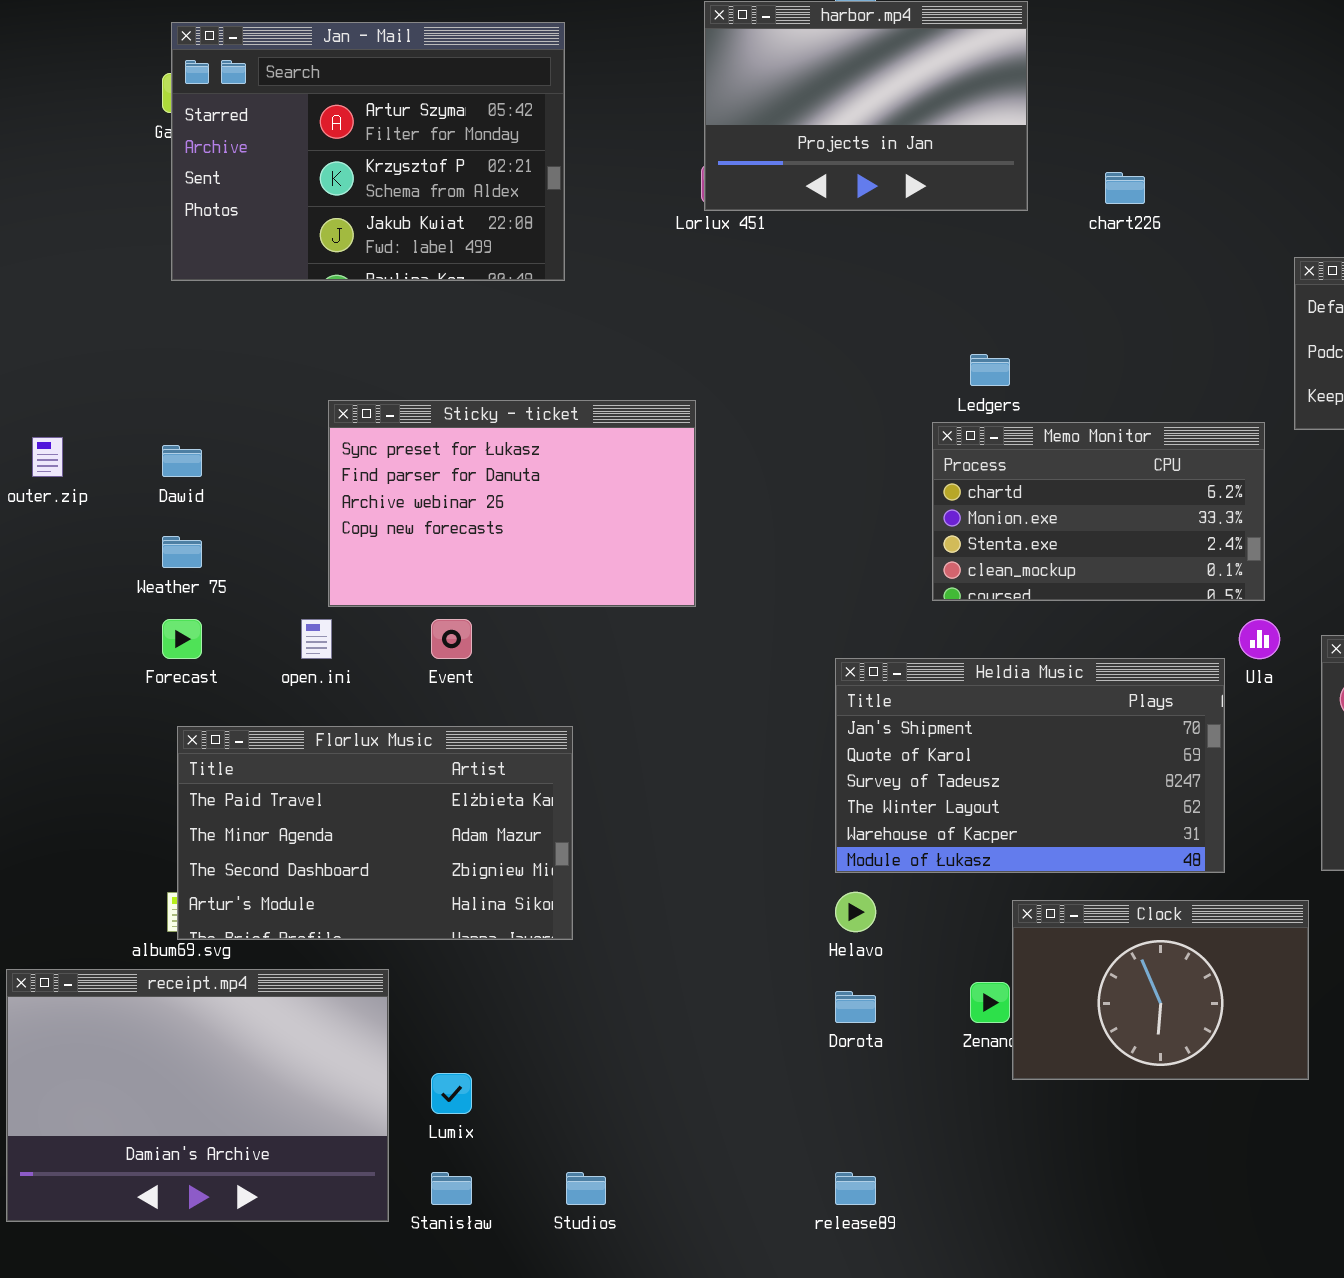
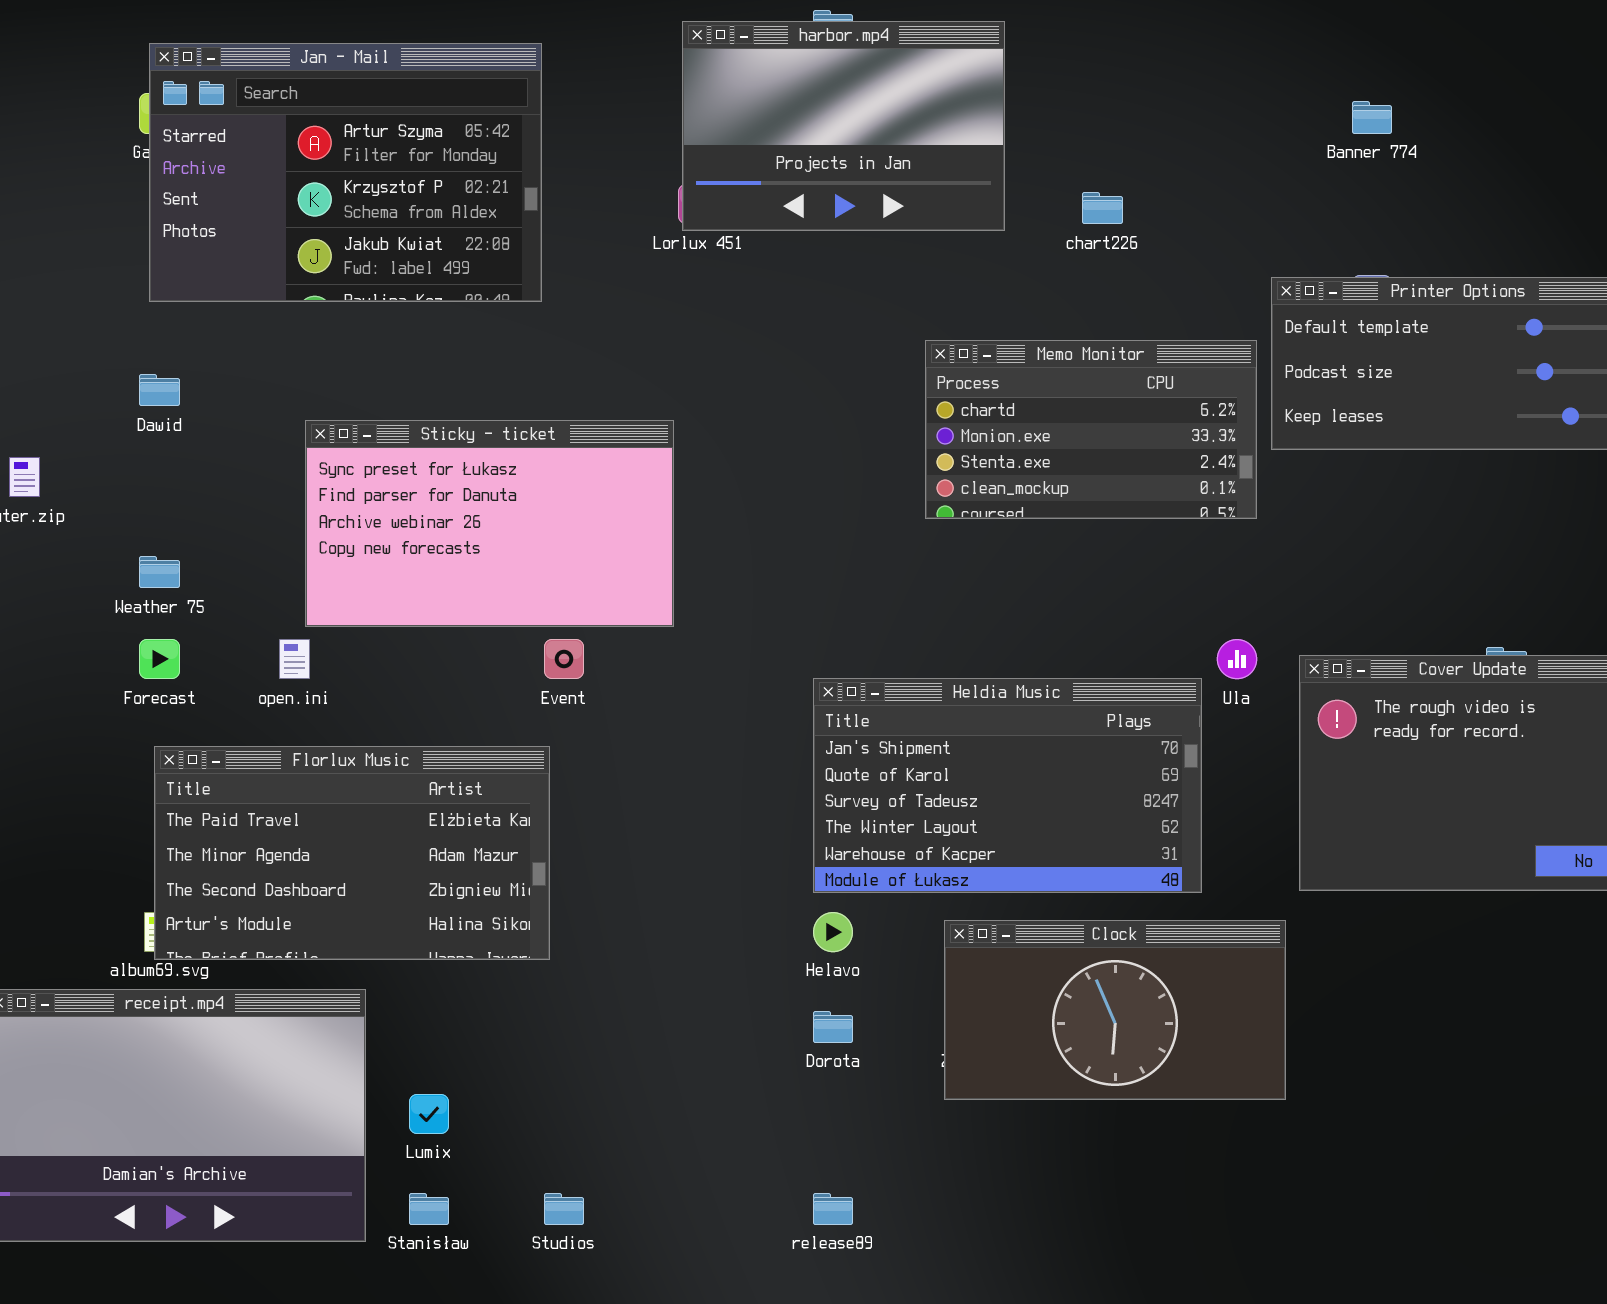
Memo Monitor: [932,422,1265,601] -> [925,340,1257,519], moved
Dawid: [162,445,202,477] -> [139,374,180,406], moved
Event: [431,619,472,659] -> [544,639,584,679], moved
Clock: [1012,900,1309,1080] -> [944,920,1286,1100], resized

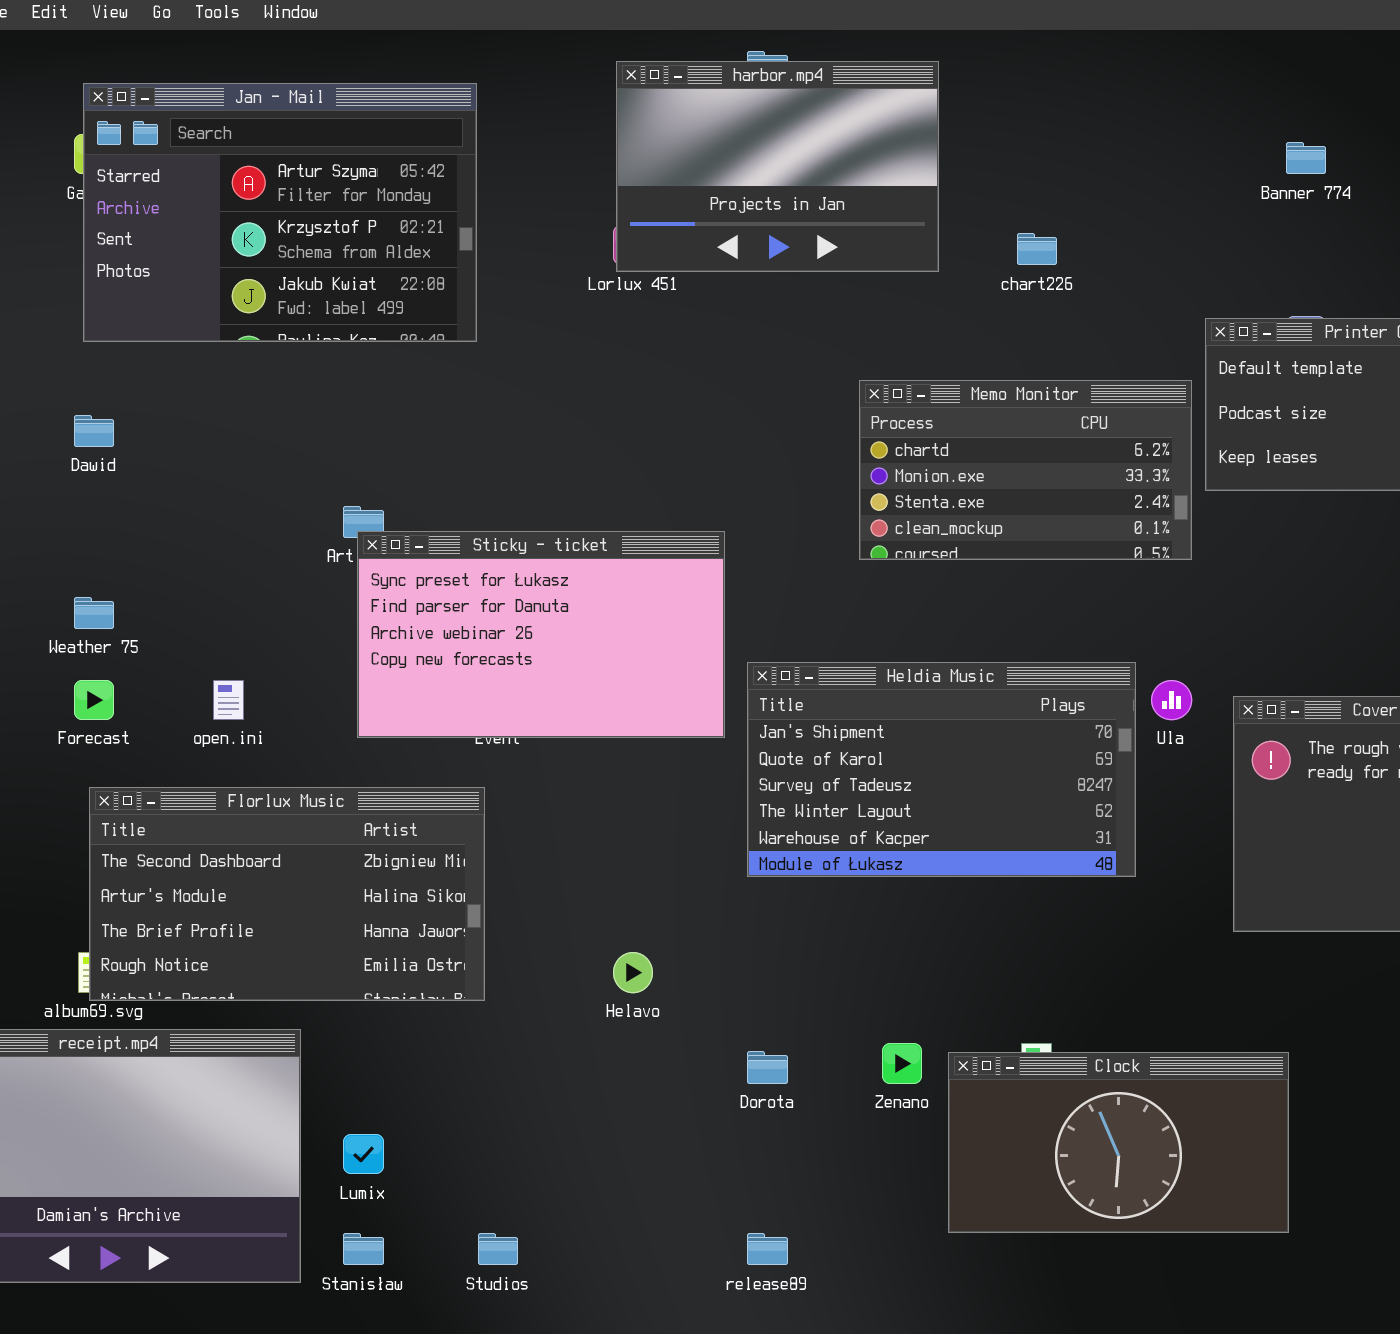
Sticky - ticket: [305,420,674,627] -> [357,531,725,738], moved
Heldia Music: [813,678,1202,893] -> [747,662,1136,877], moved
Florlux Music: [154,746,550,960] -> [89,787,485,1001], scrolled down 2 rows
Helavo: [813,912,853,952] -> [613,952,653,993], moved
Clock: [944,920,1286,1100] -> [948,1052,1289,1233], moved

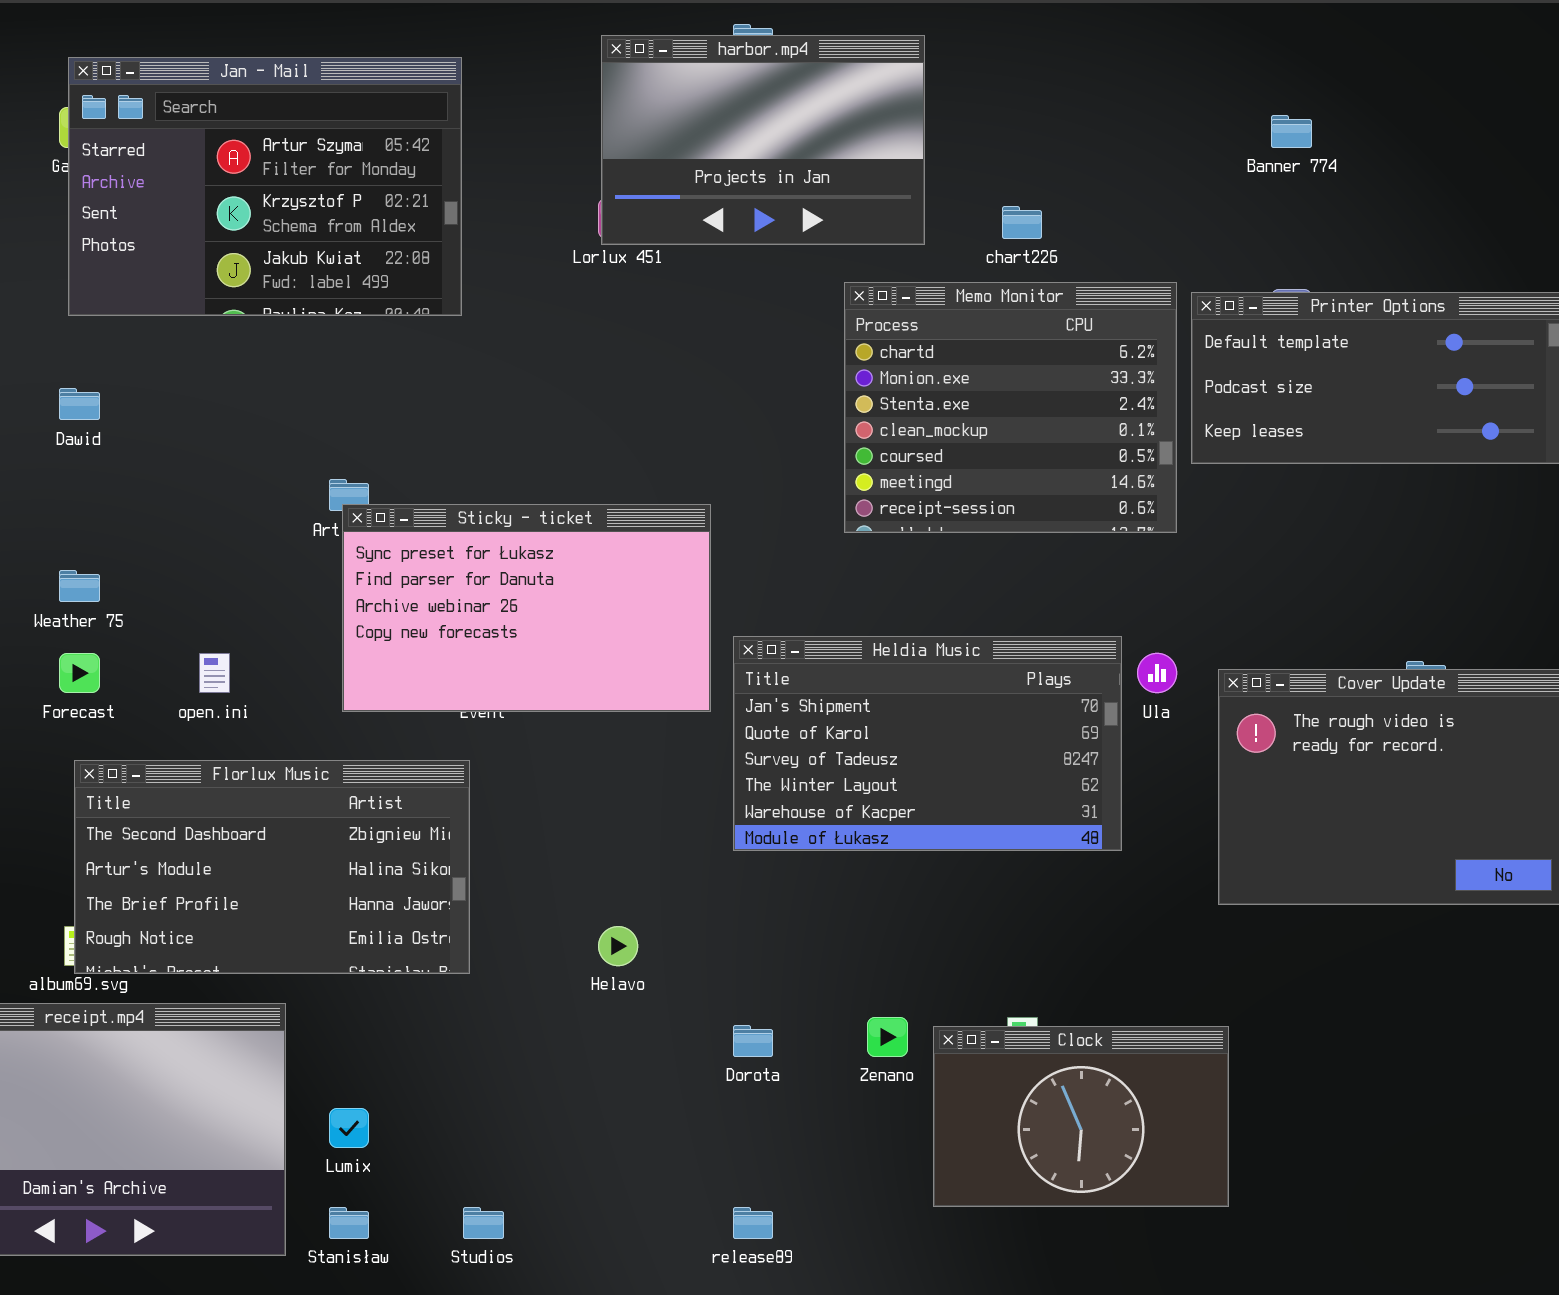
Memo Monitor: [859,380,1192,560] -> [844,282,1177,533], resized
Clock: [948,1052,1289,1233] -> [933,1026,1229,1207], resized

